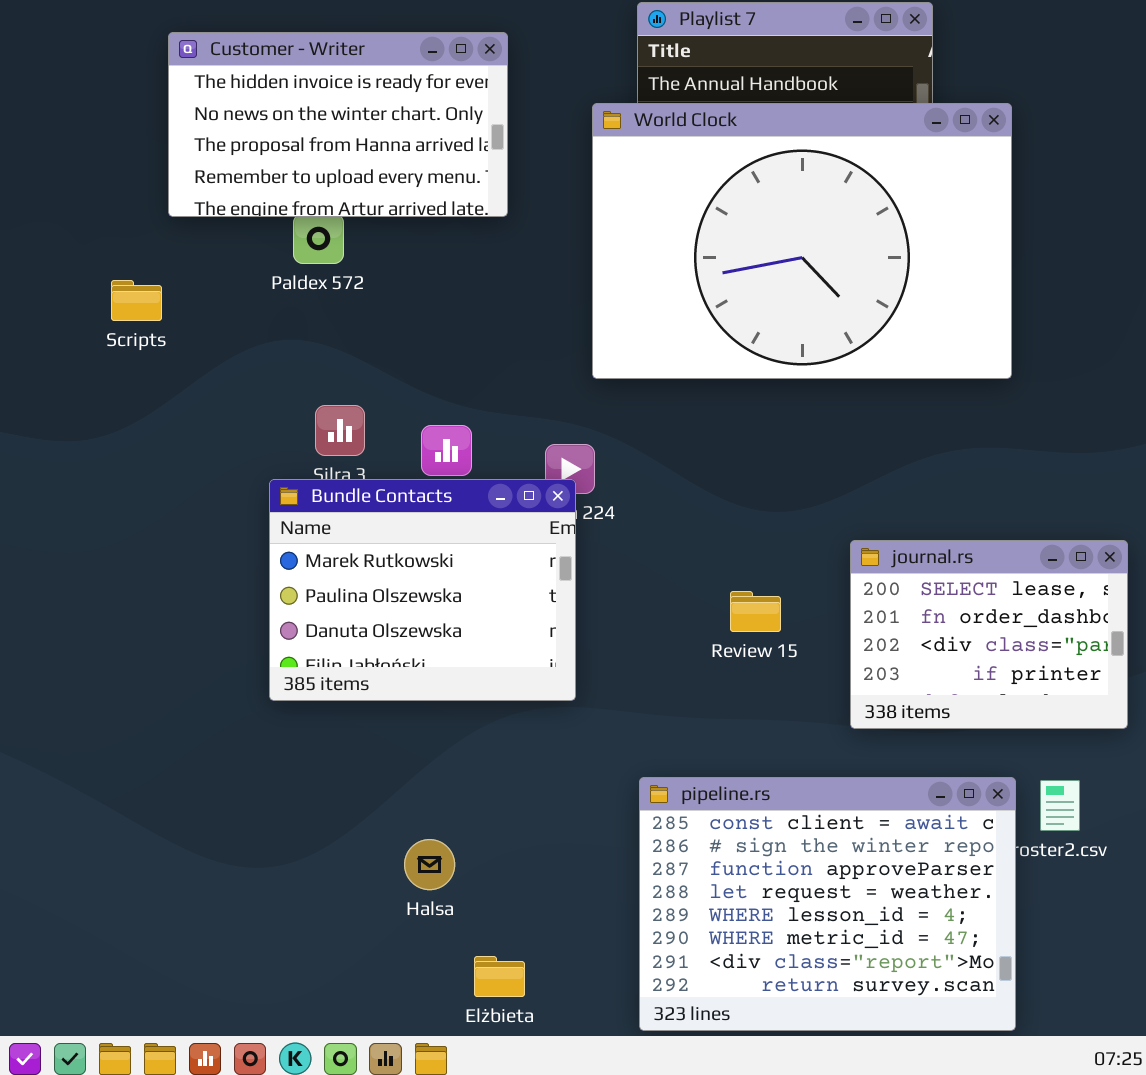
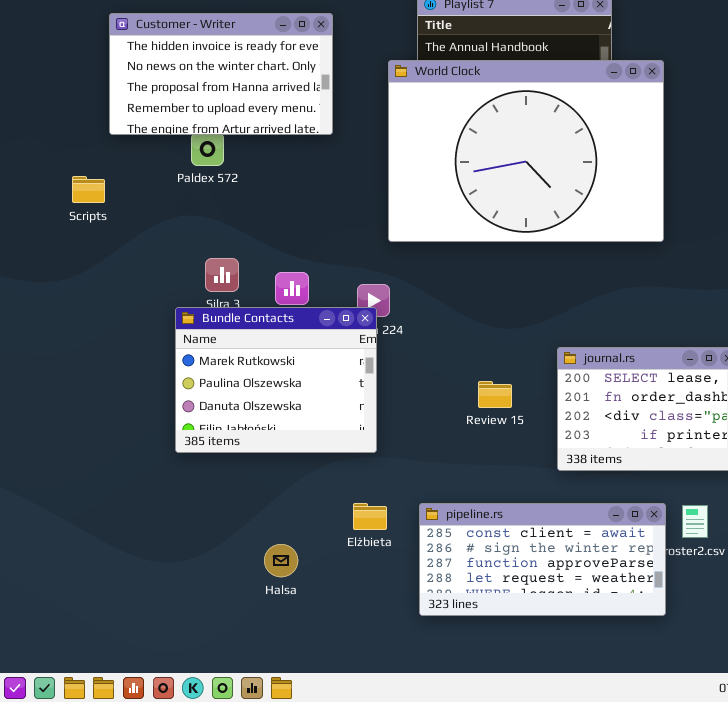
pipeline.rs: [639,777,1016,1031] -> [419,503,666,616], resized
Elżbieta: [474,956,525,997] -> [353,503,387,530], moved

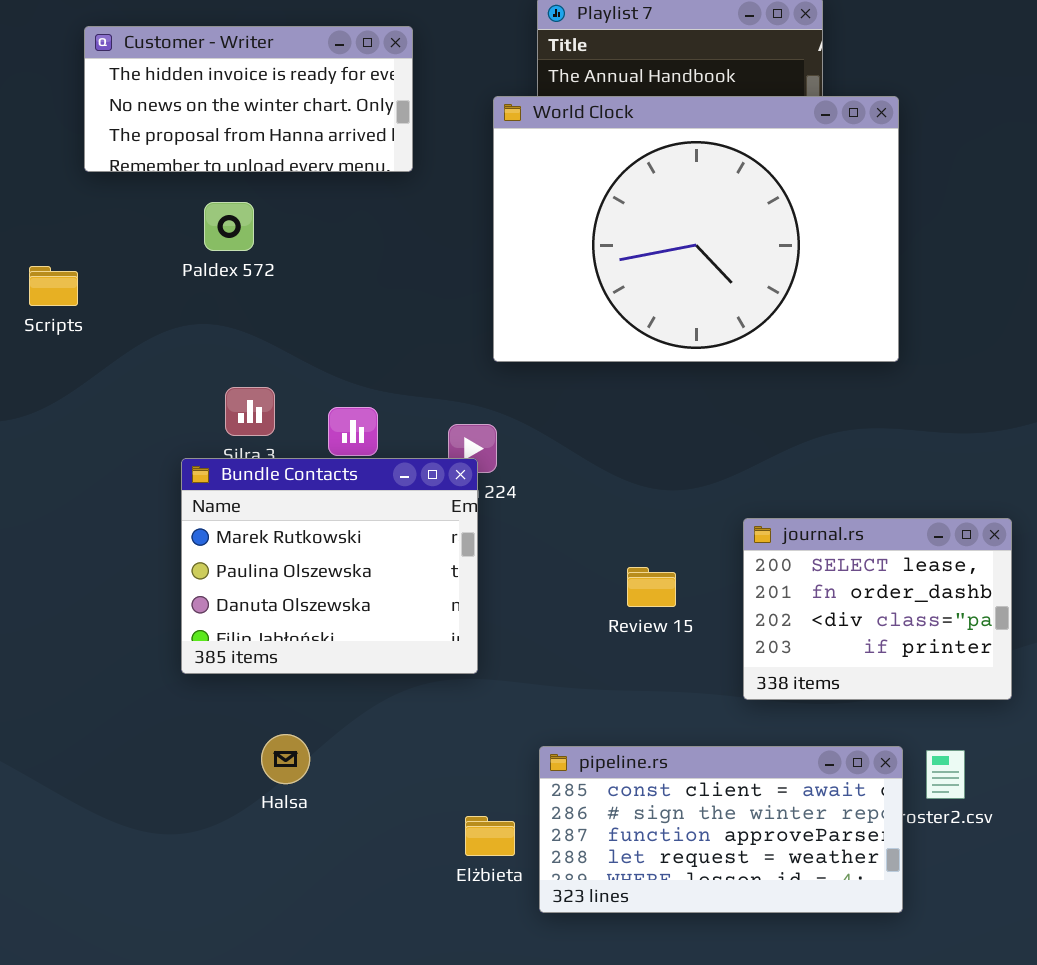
Customer - Writer: [109,13,333,135] -> [84,26,413,172], resized
Elżbieta: [353,503,387,530] -> [465,816,515,856], moved
Halsa: [264,544,298,577] -> [261,734,310,784], moved

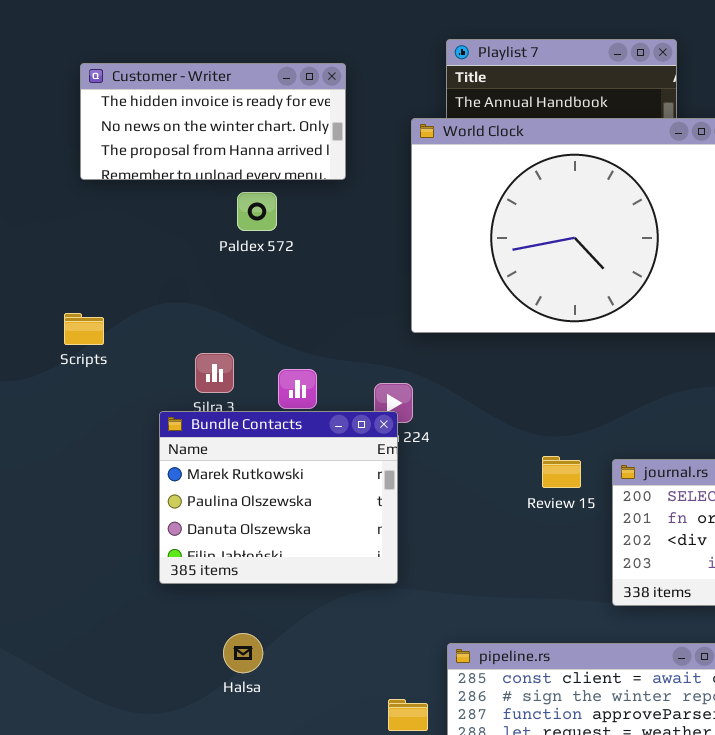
Paldex 572: [204,202,254,251] -> [237,192,277,231], moved
Scripts: [29,266,78,306] -> [64,313,104,345], moved
Review 15: [627,567,676,607] -> [542,456,581,488], moved

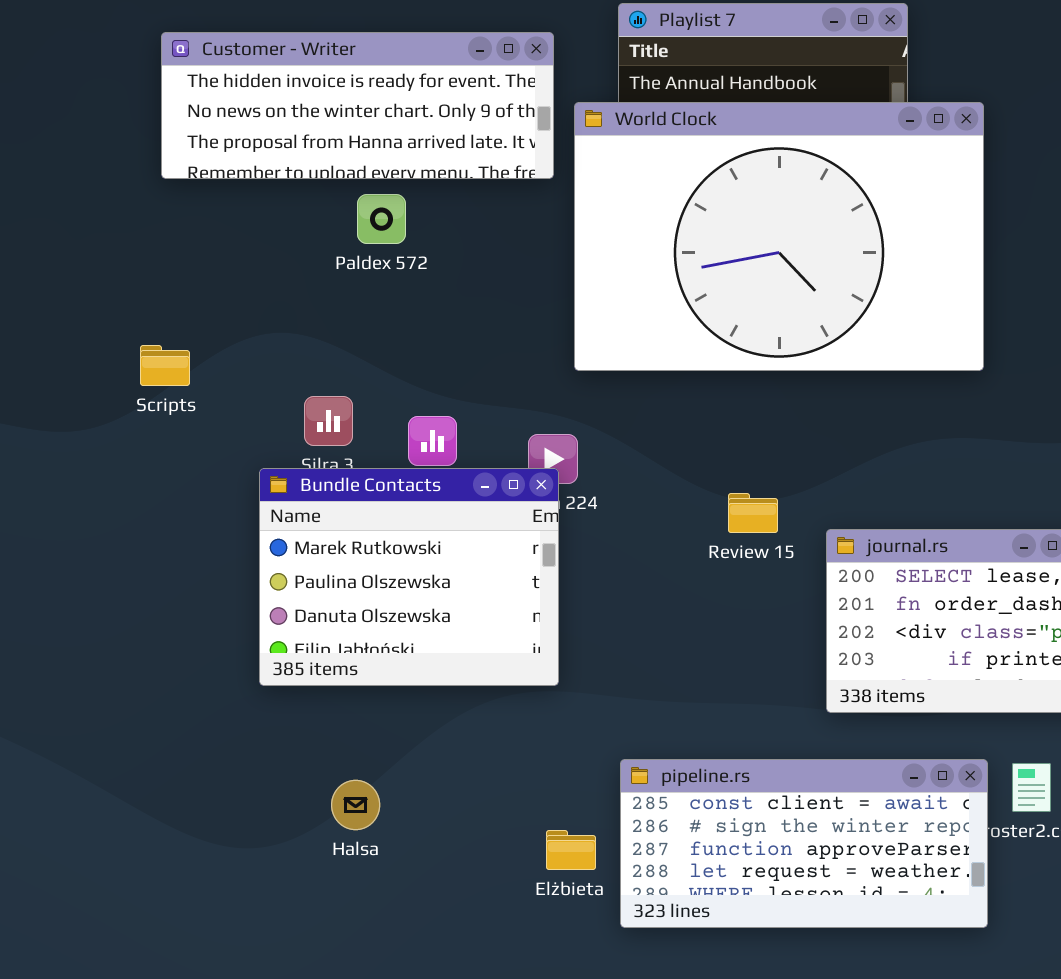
Customer - Writer: [80,63,346,180] -> [161,32,554,179], resized
Review 15: [542,456,581,488] -> [728,493,778,533], moved
Halsa: [223,633,263,673] -> [331,780,380,830], moved

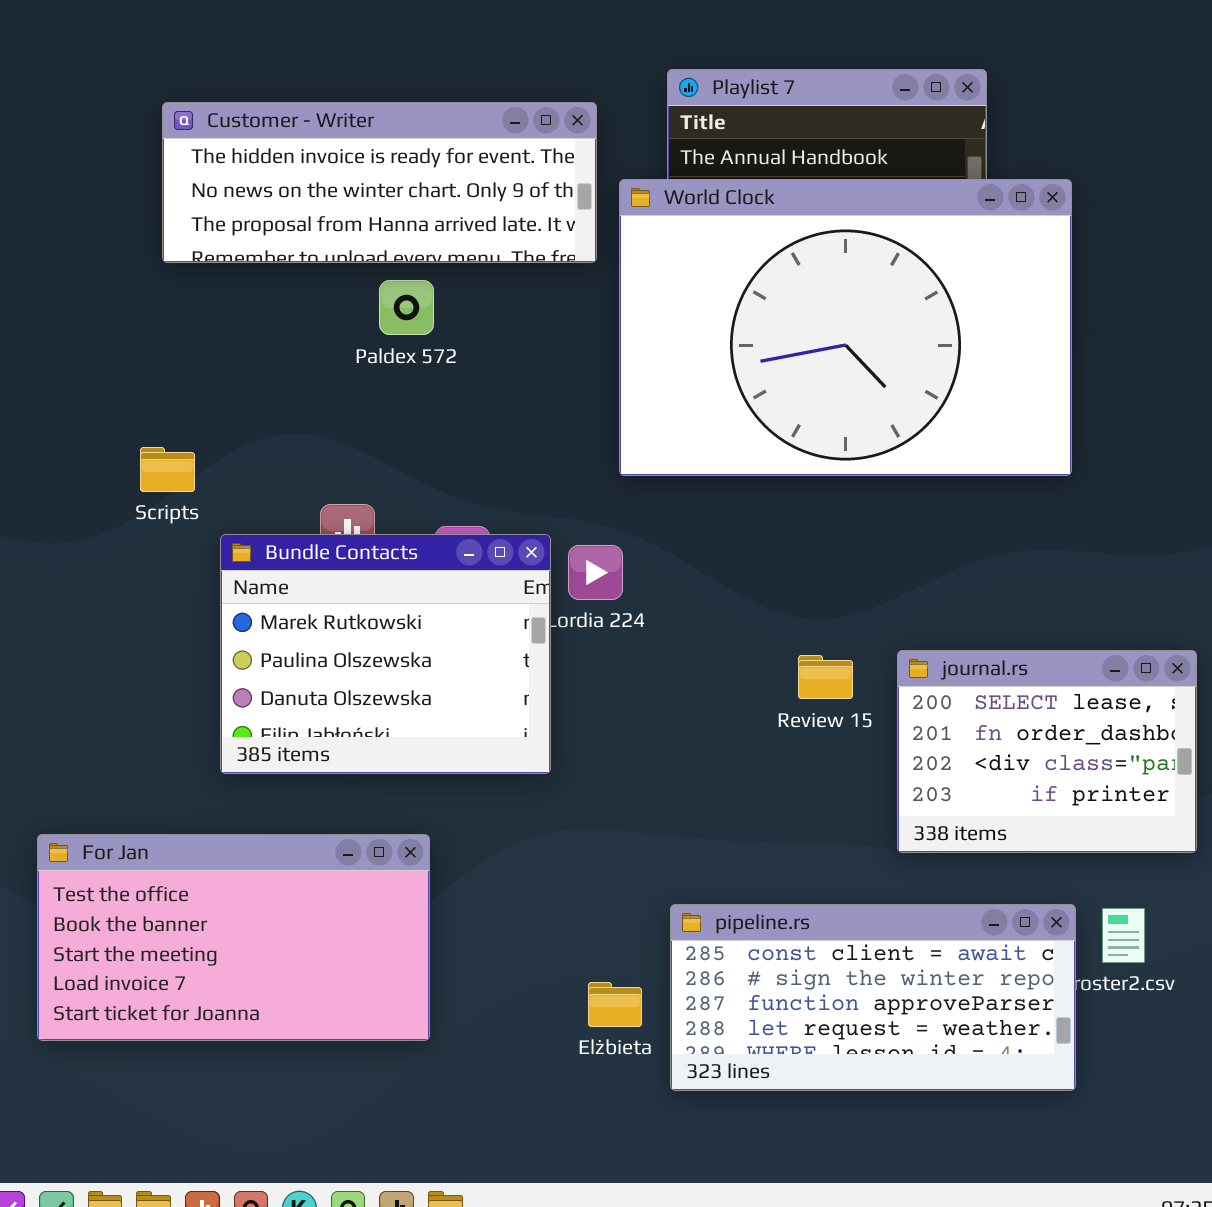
Bundle Contacts: [259,468,559,686] -> [220,534,551,774], moved
Review 15: [728,493,778,533] -> [798,655,853,699], moved
For Jan: none -> [37,834,430,1041], opened

